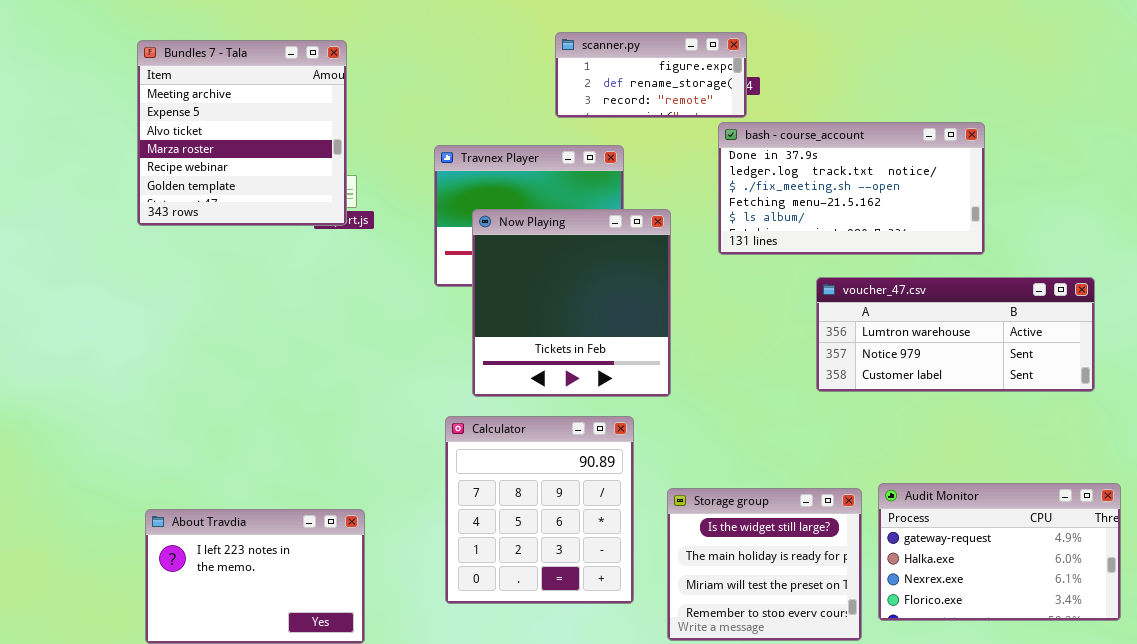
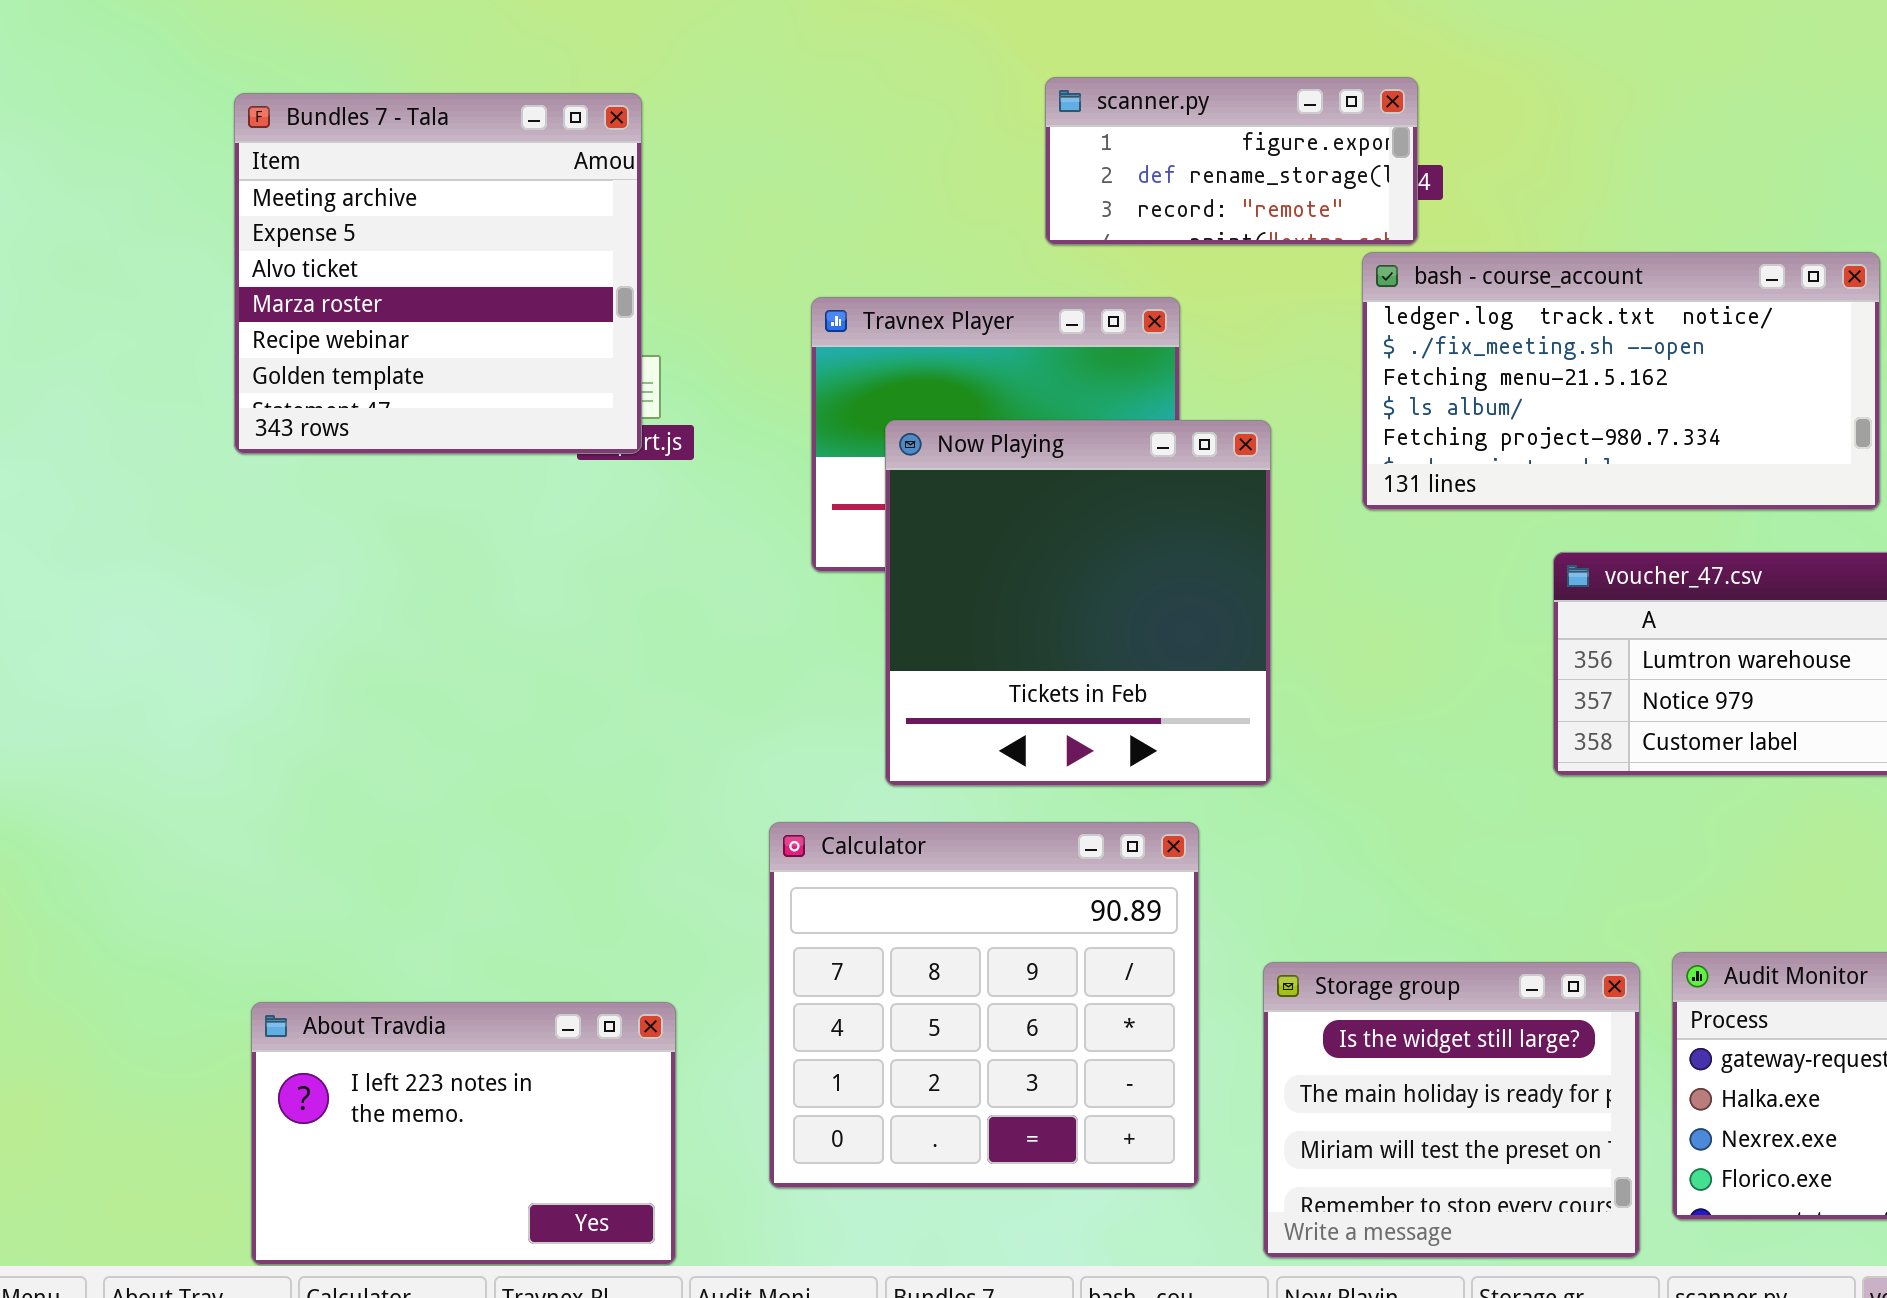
bash - course_account: [718,122,985,255] -> [1362,252,1880,510], scrolled down 1 row
Calculator: [445,416,634,604] -> [769,822,1199,1188], resized

